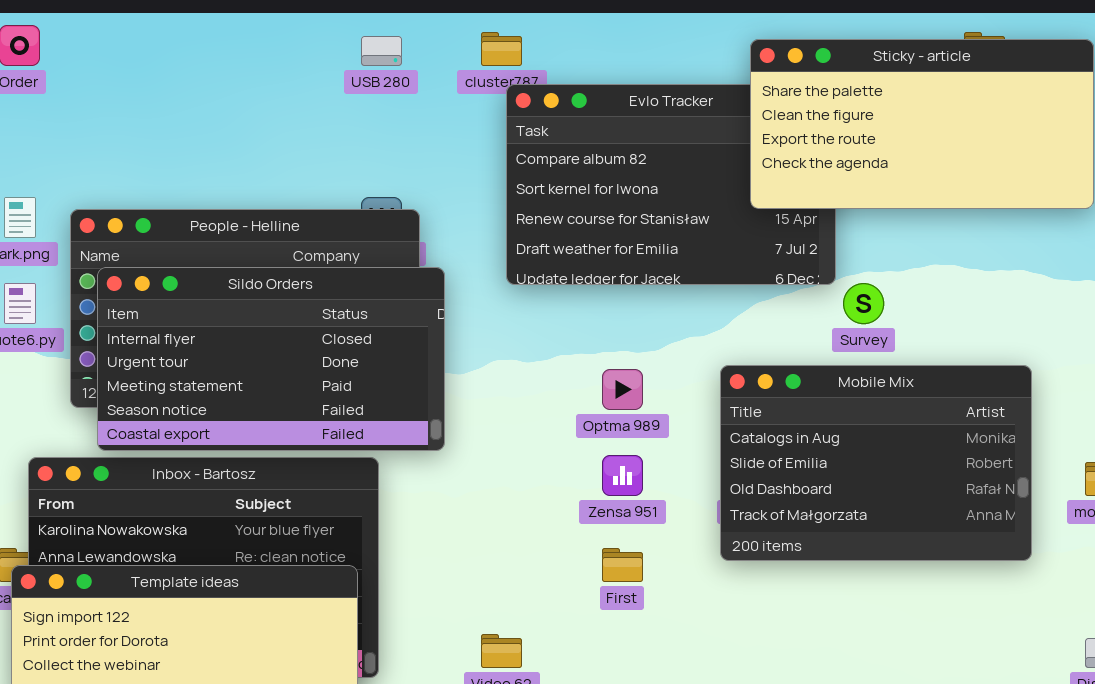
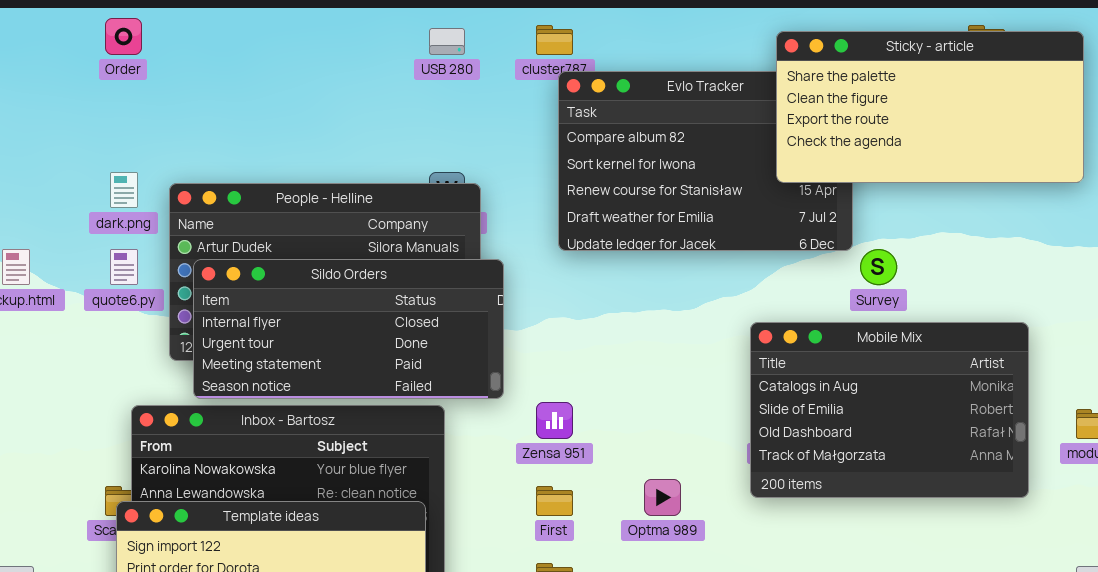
Sildo Orders: [97,267,445,451] -> [193,259,504,399], resized
Optma 989: [602,369,643,410] -> [644,479,681,516], moved
Zensa 951: [602,455,643,496] -> [536,402,573,439], moved
First: [602,548,643,582] -> [536,486,573,516], moved

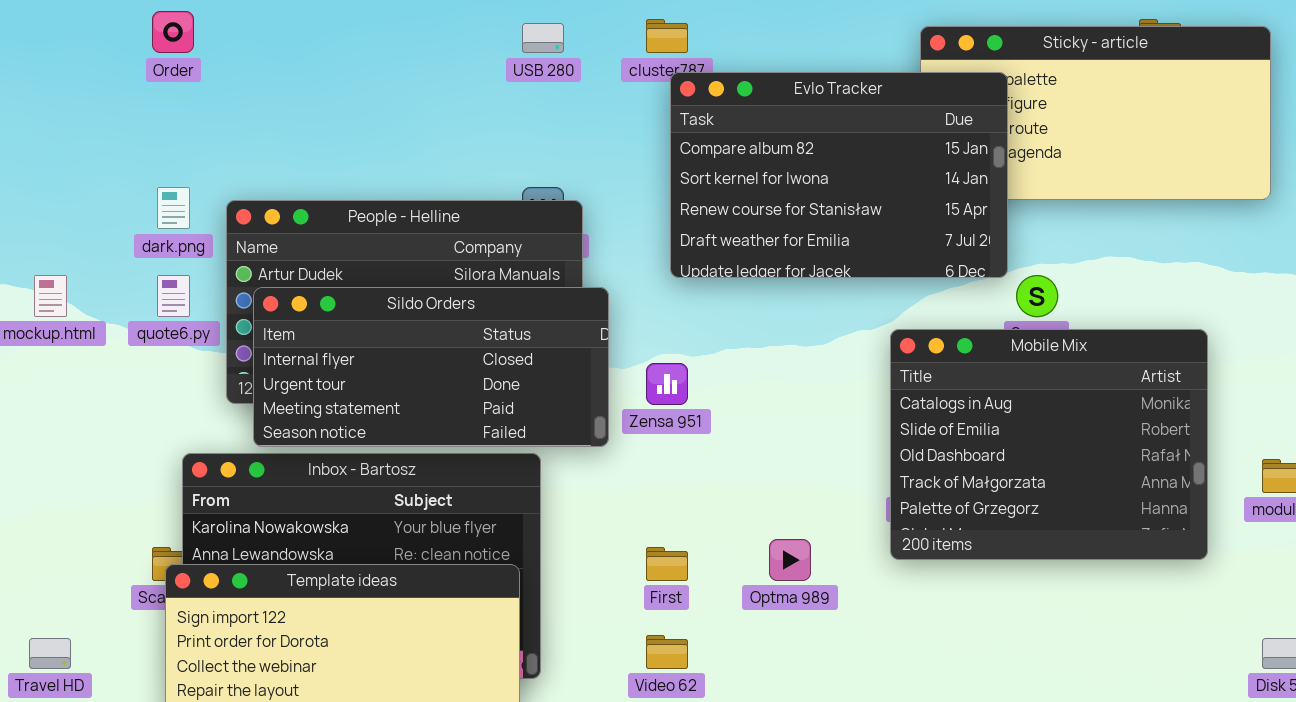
Evlo Tracker: [558,71,853,251] -> [670,72,1008,278], raised
Mobile Mix: [750,322,1029,498] -> [890,329,1208,560], resized
Zensa 951: [536,402,573,439] -> [646,363,688,405], moved

